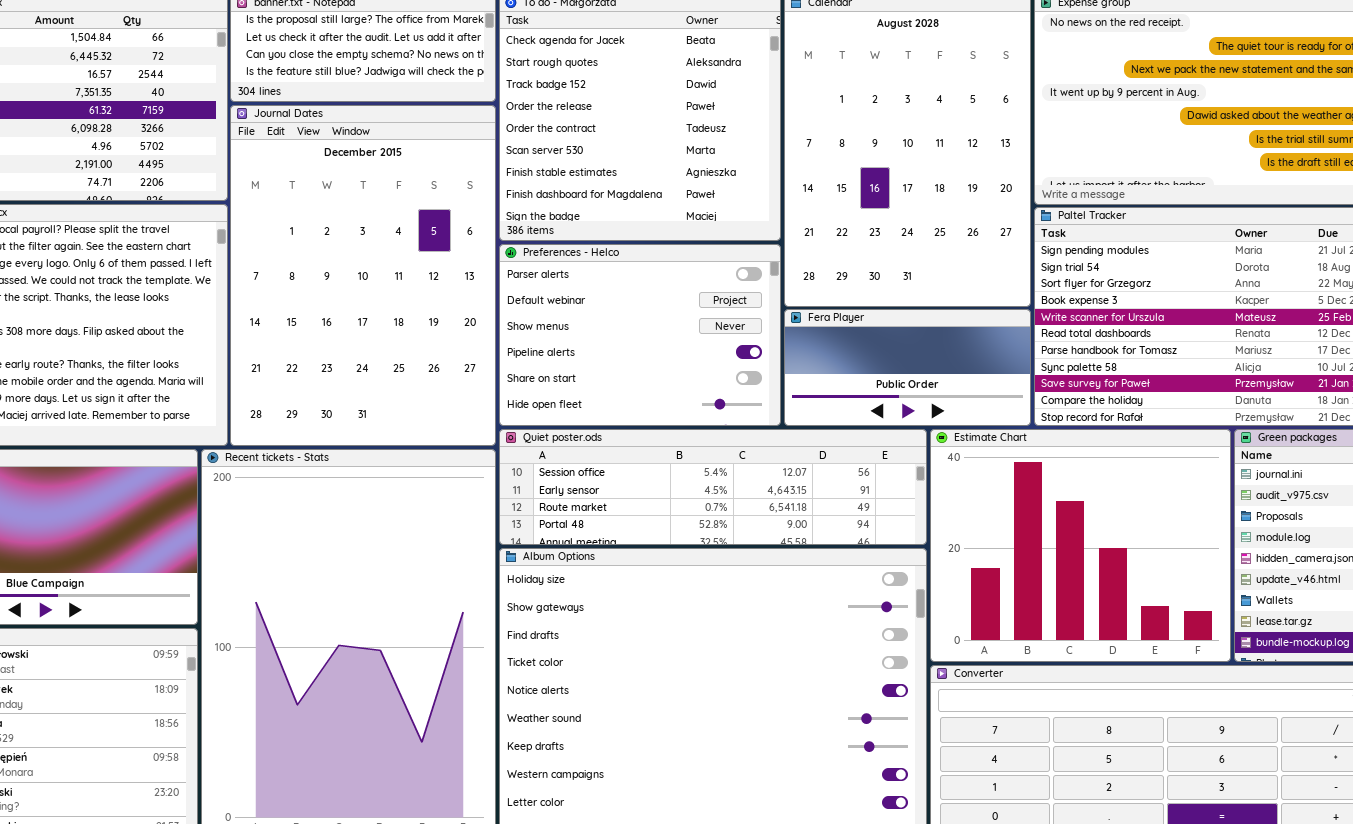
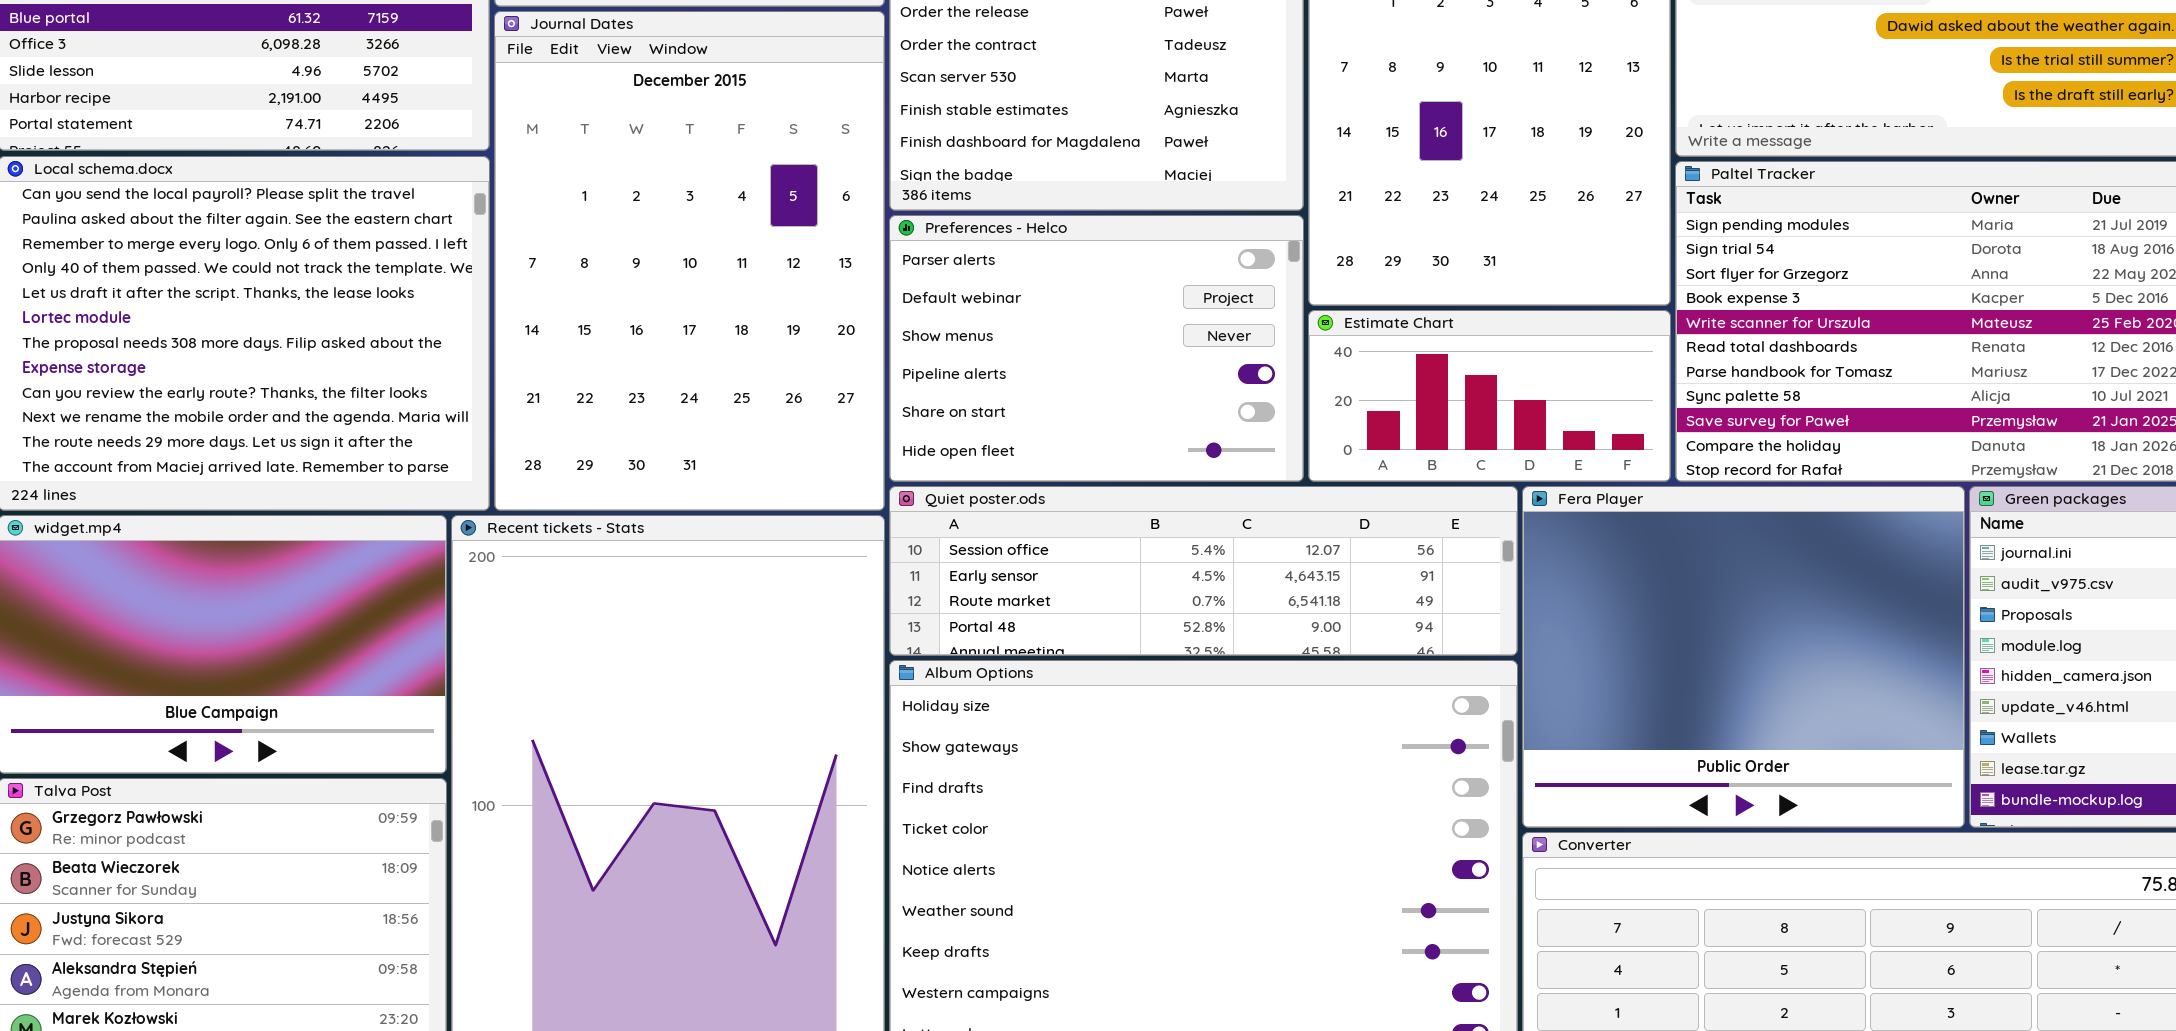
Fera Player: [784,309,1031,426] -> [1522,486,1965,828], moved, resized
Estimate Chart: [930,429,1231,662] -> [1308,310,1671,482], moved, resized

